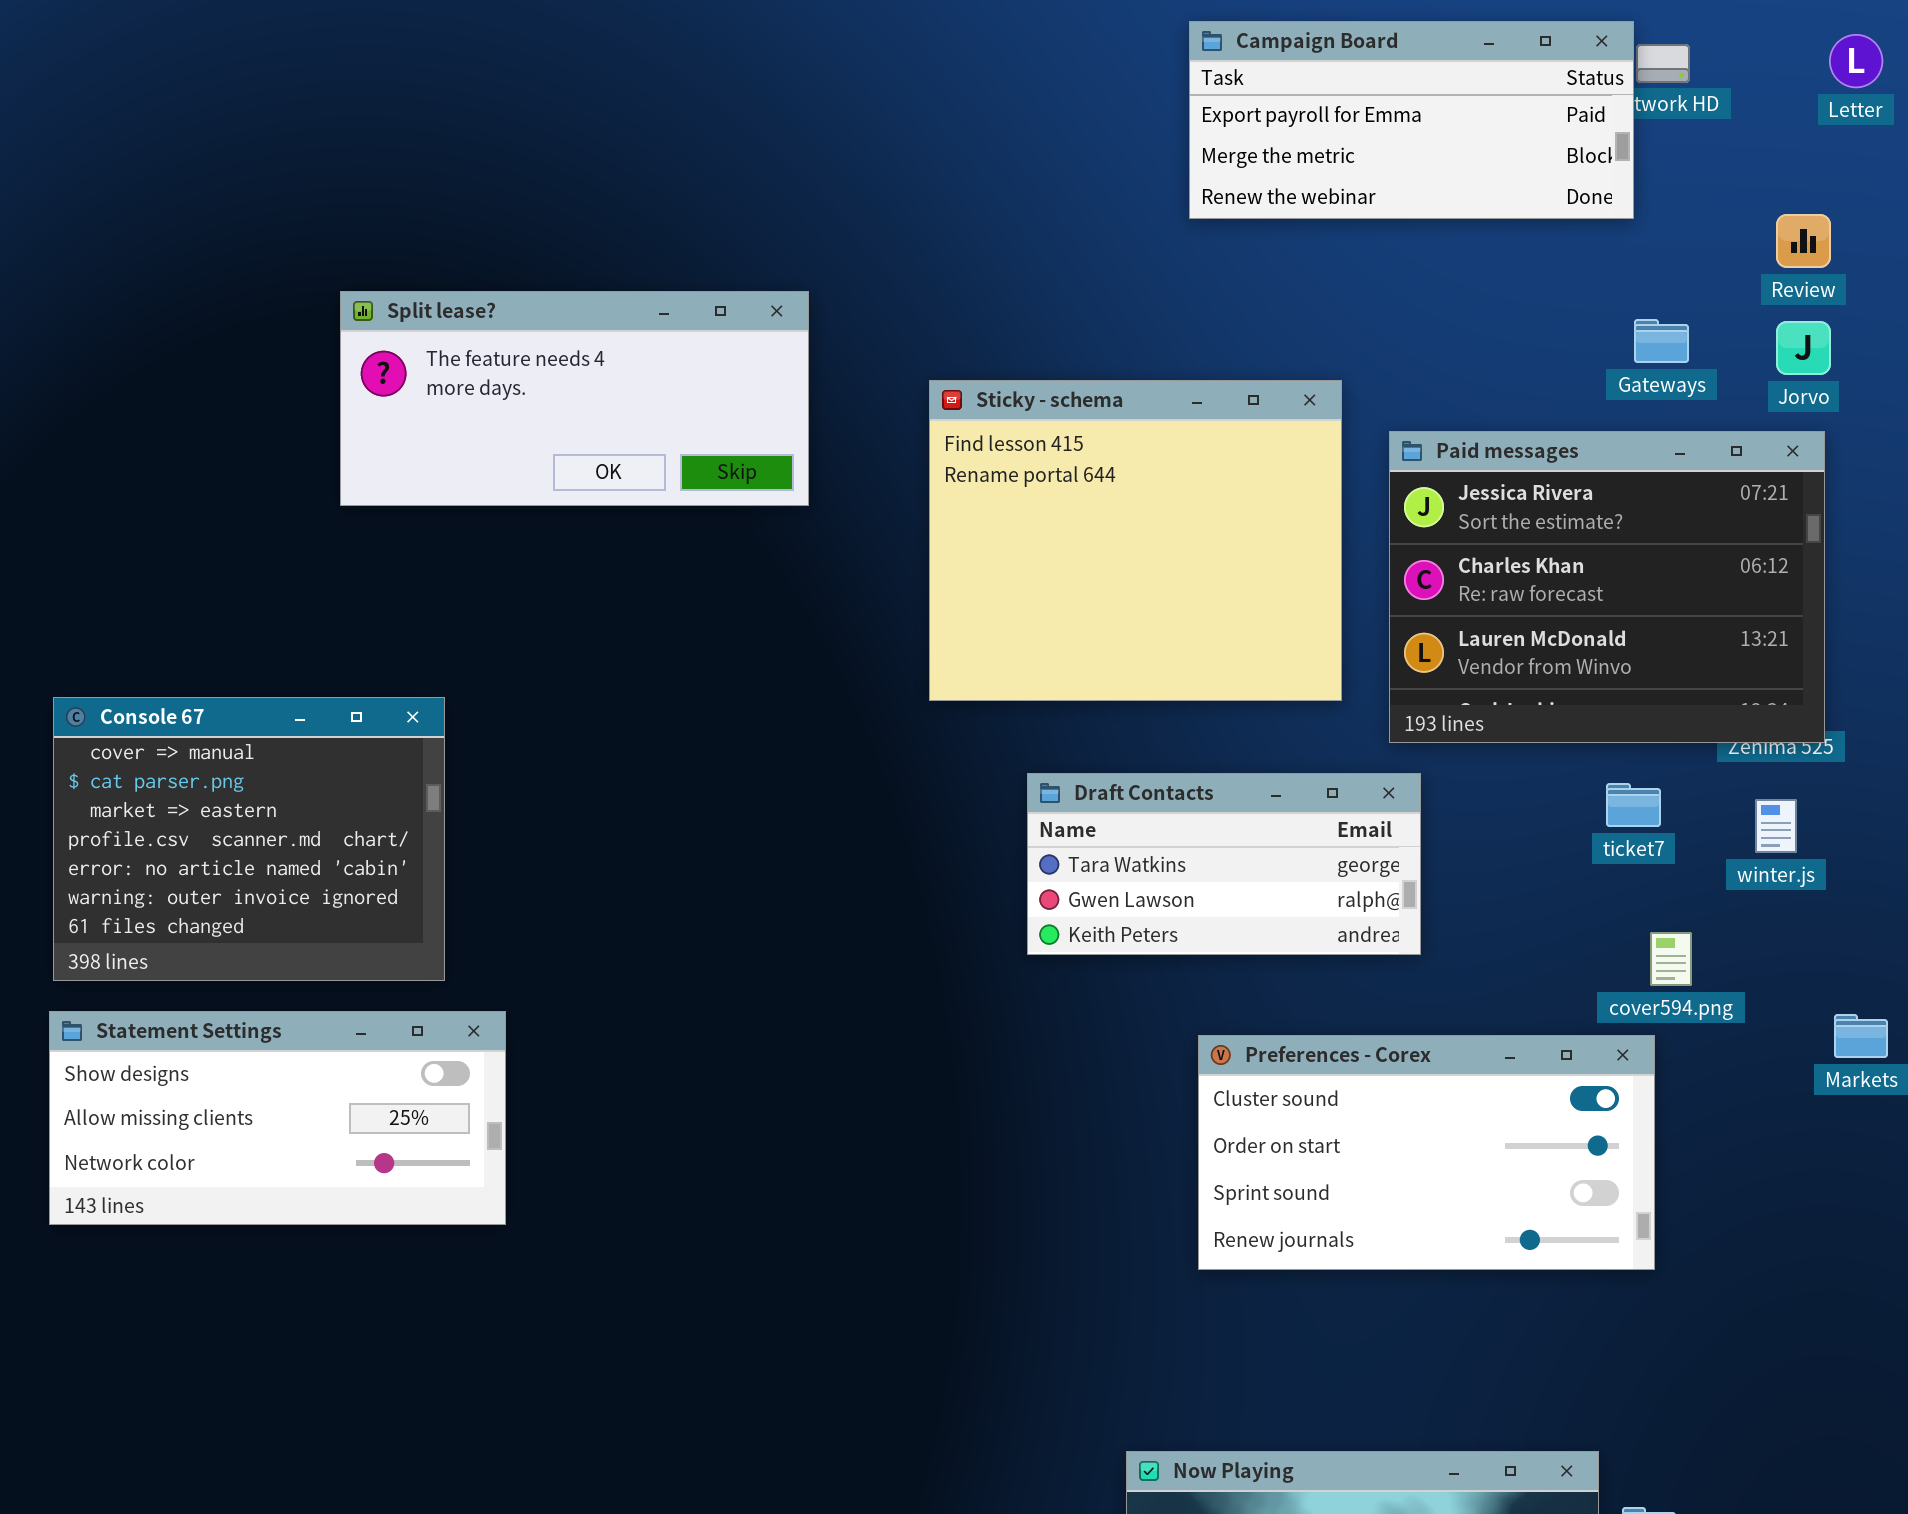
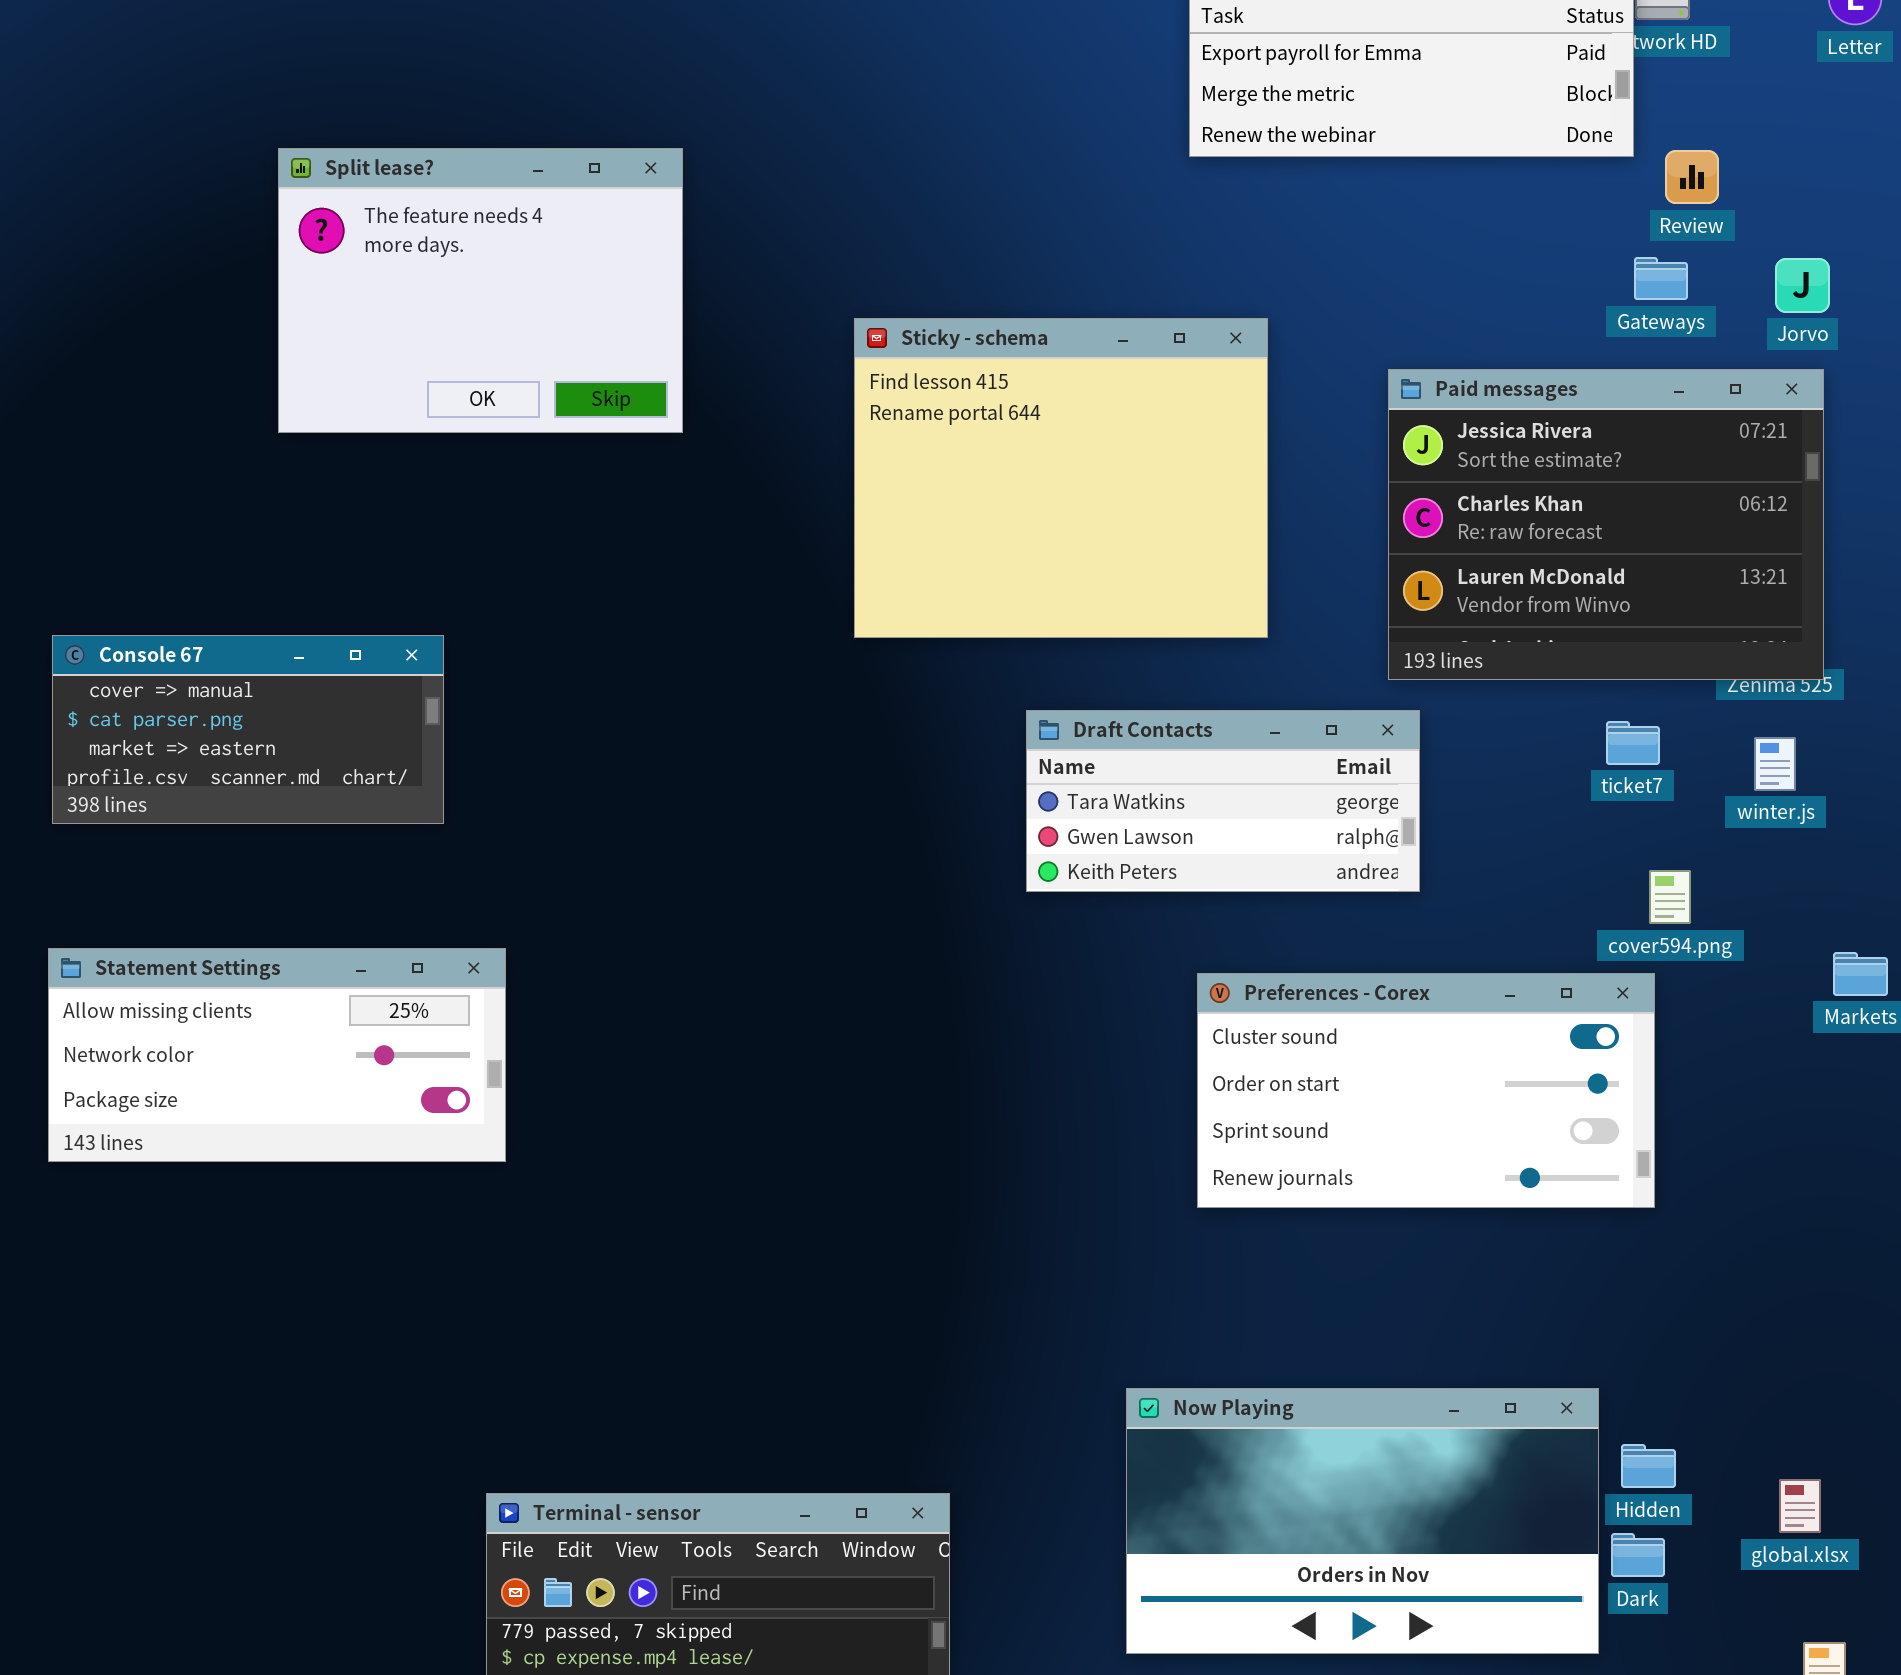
Review: [1776,214,1831,268] -> [1665,150,1719,204], moved
Split lease?: [340,291,809,506] -> [278,148,683,433], moved, resized
Sticky - schema: [929,380,1342,701] -> [854,318,1268,638], moved
Console 67: [53,697,445,981] -> [52,635,444,824], resized
Statement Settings: [49,1011,506,1225] -> [48,948,506,1162], scrolled down 1 row

